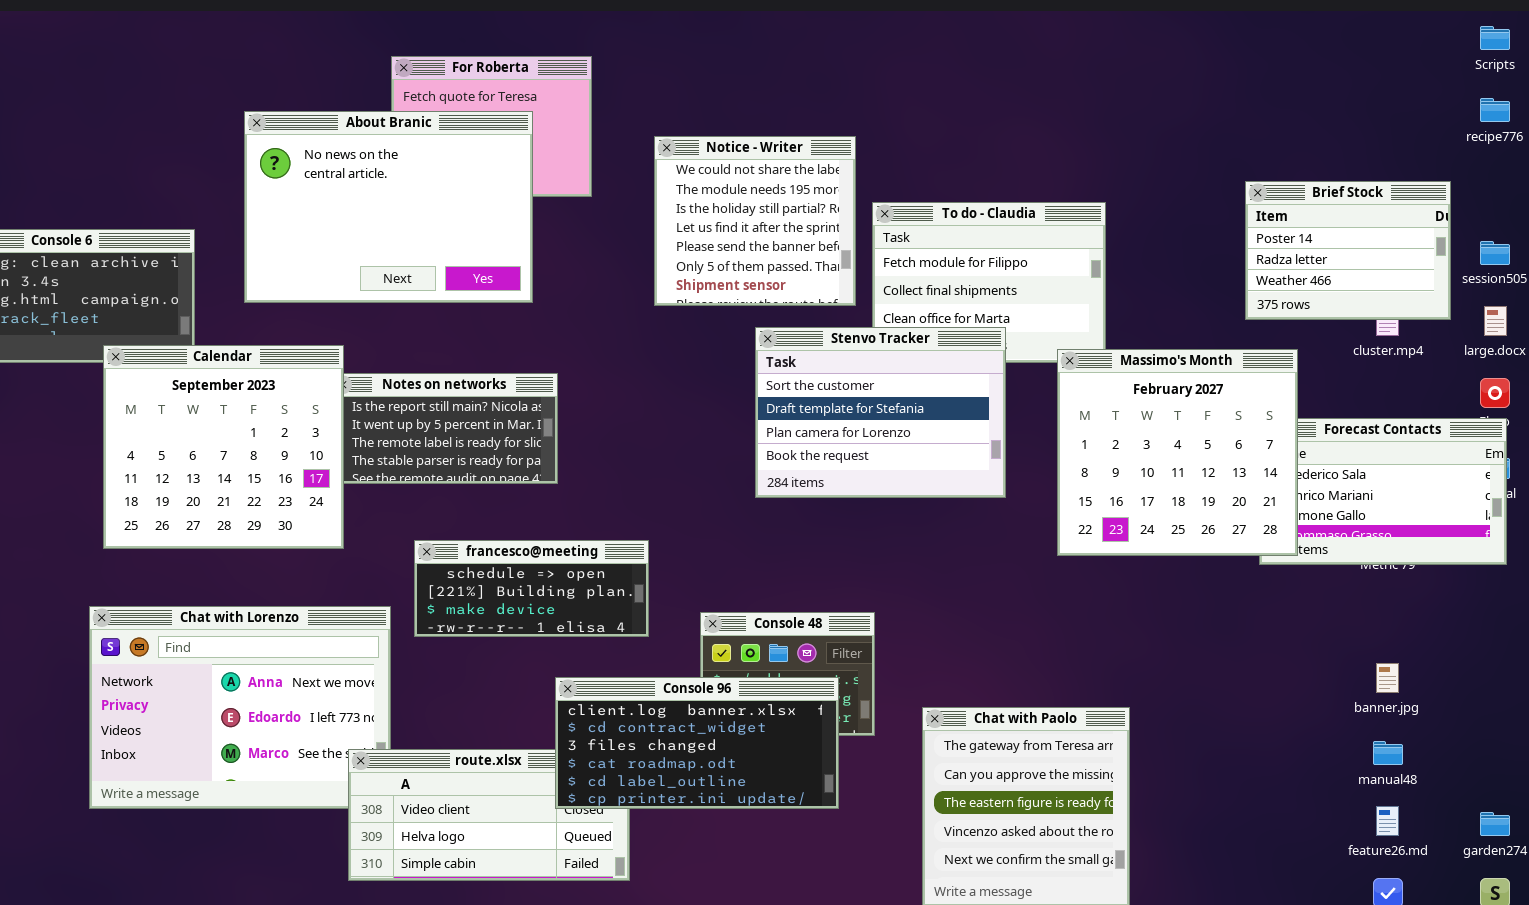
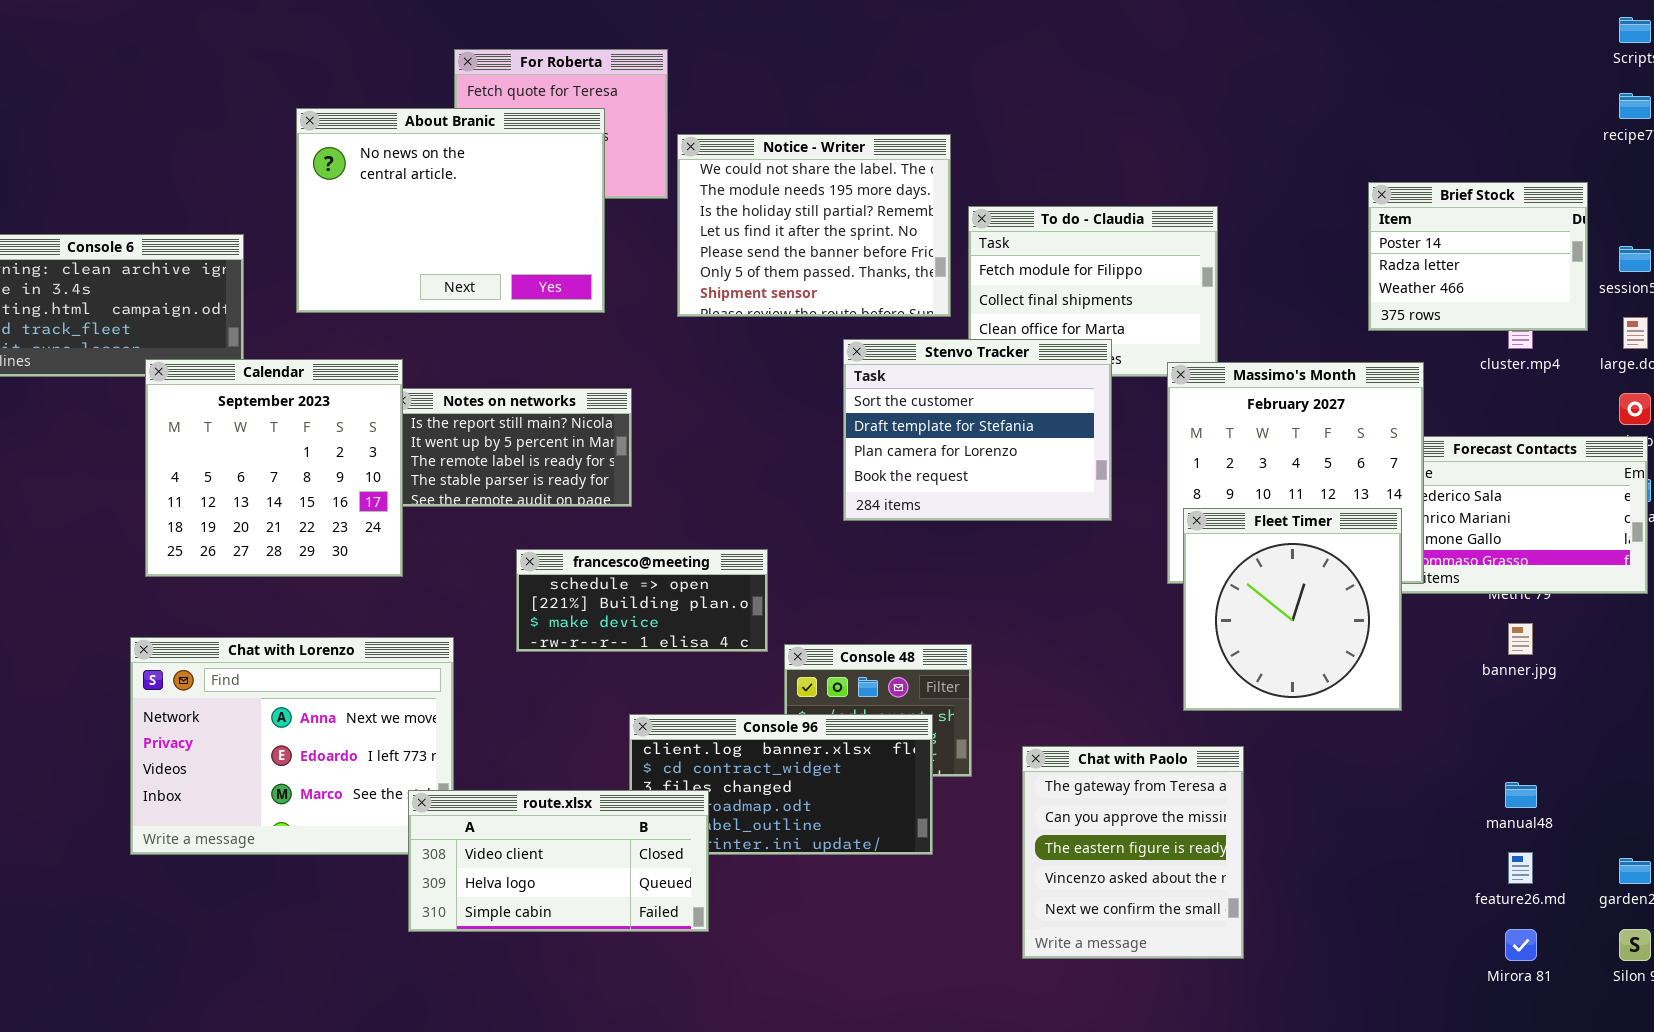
Notice - Writer: [654,136,856,306] -> [677,134,951,317], resized
Fleet Timer: none -> [1183,508,1402,711], opened
francesco@meeting: [414,540,649,637] -> [516,549,768,652], moved
banner.jpg: [1376,663,1399,693] -> [1508,623,1533,655], moved
route.xlsx: [348,749,630,881] -> [408,790,709,932], raised

